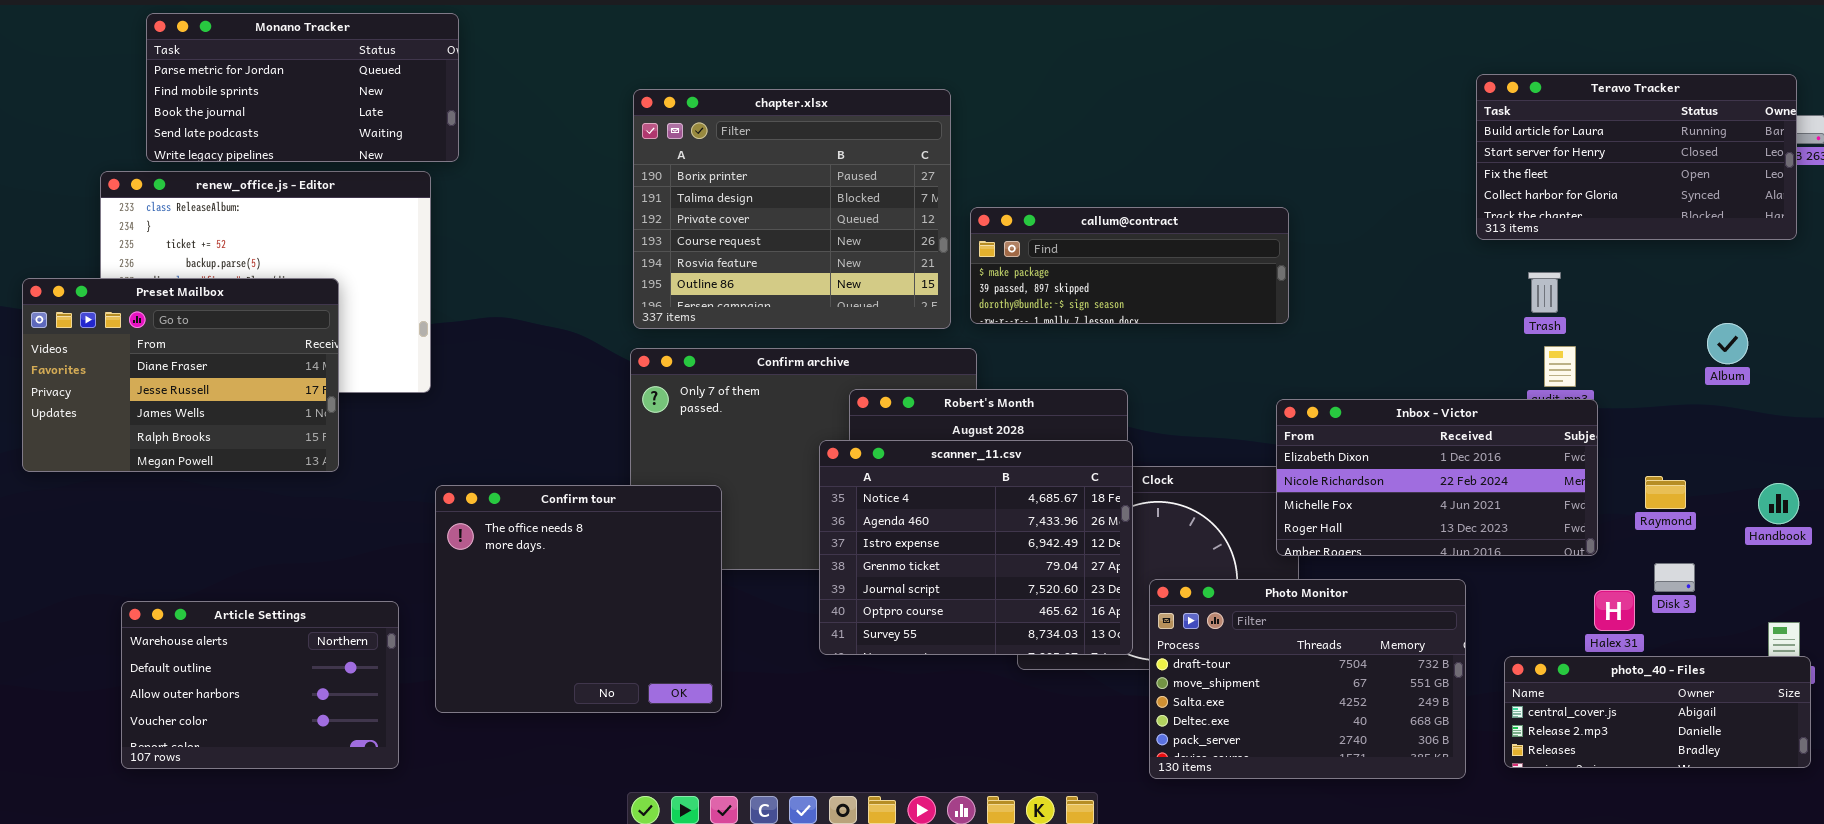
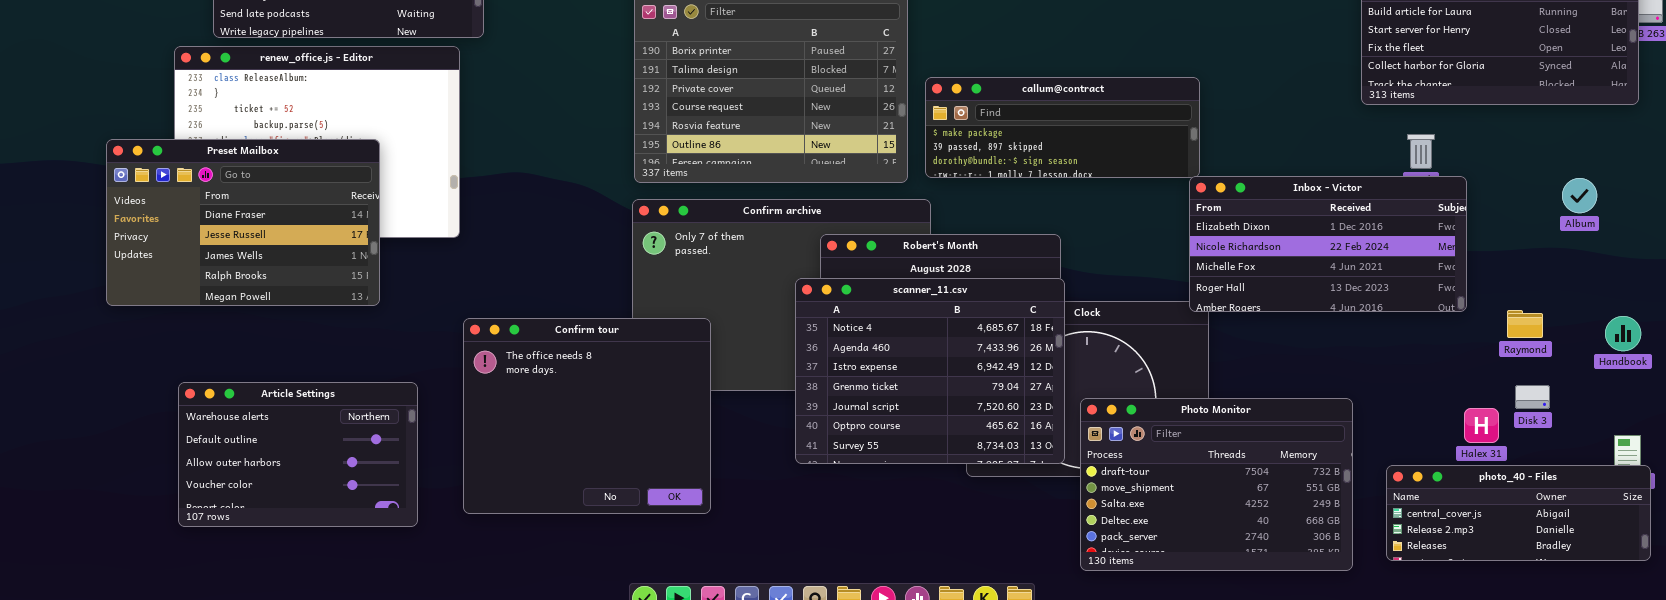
Inbox - Victor: [1276,399,1598,556] -> [1189,176,1467,312], moved
Article Settings: [121,601,399,769] -> [178,382,418,527], moved

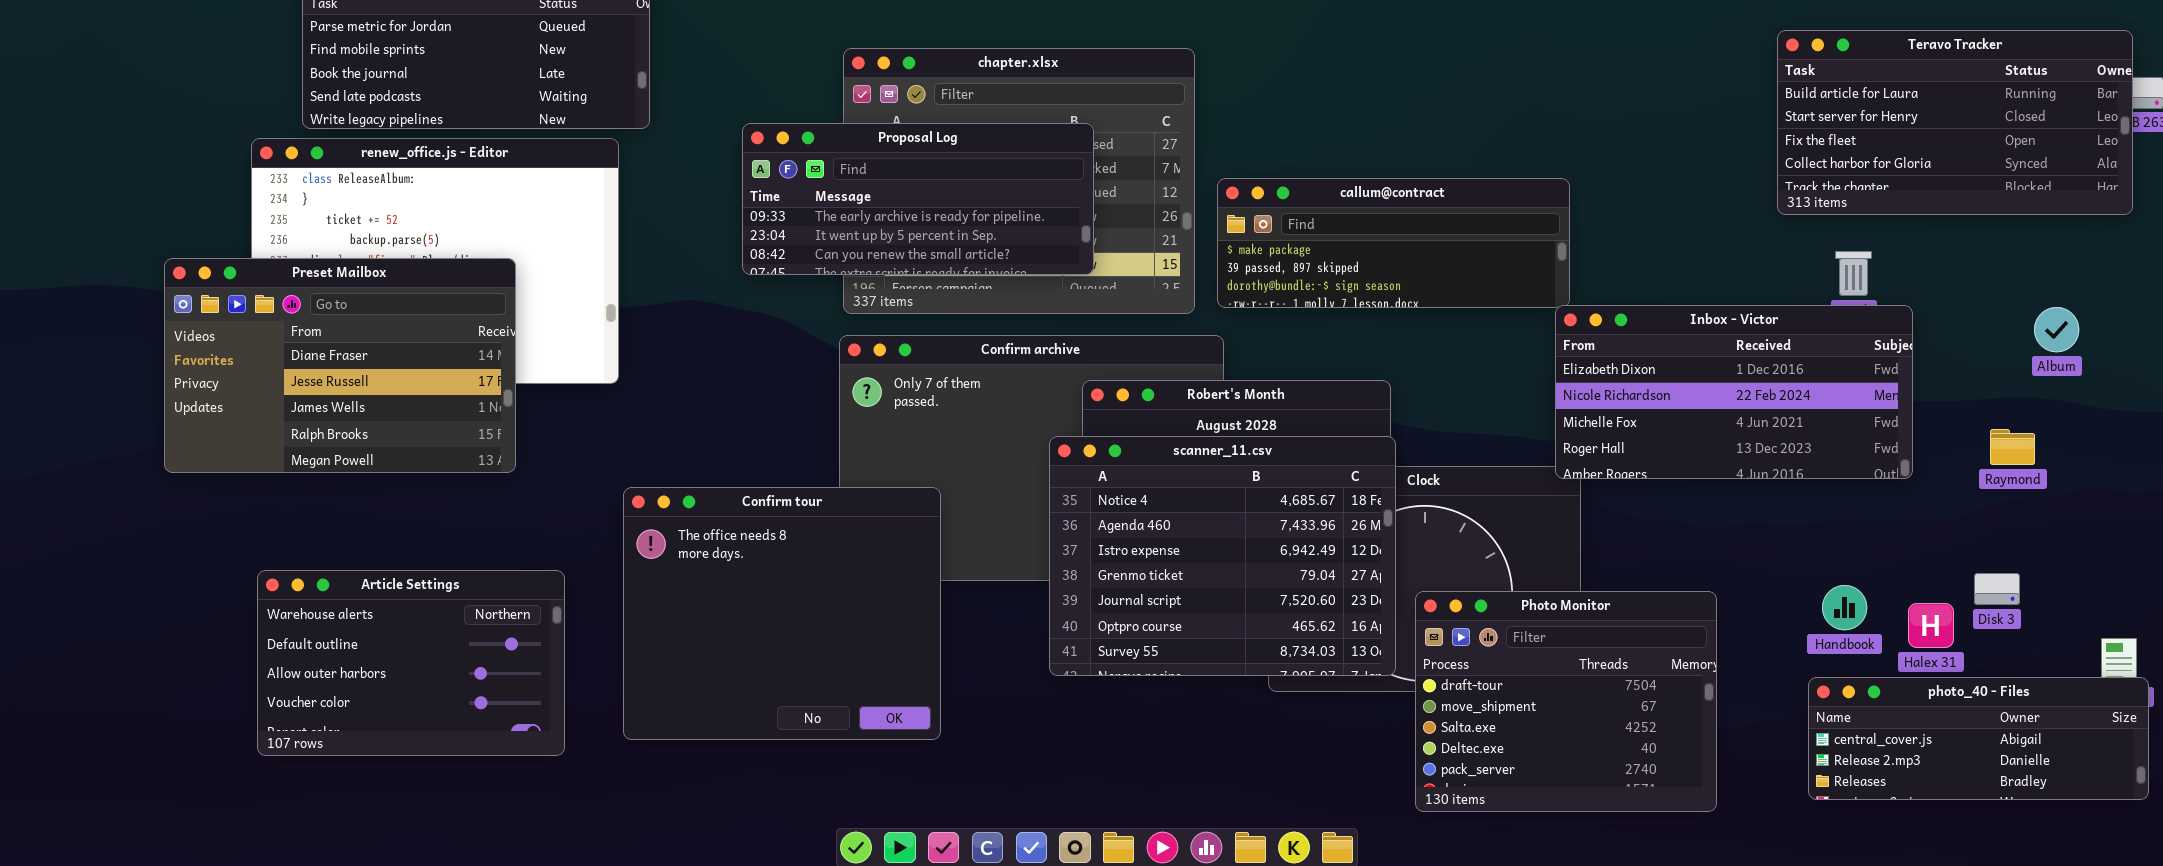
Proposal Log: none -> [742,123,1094,275], opened
Raymond: [1507,310,1543,338] -> [1990,429,2035,465], moved
Handbook: [1605,316,1641,351] -> [1822,585,1867,630], moved
Photo Monitor: [1080,398,1353,571] -> [1415,591,1717,812], resized

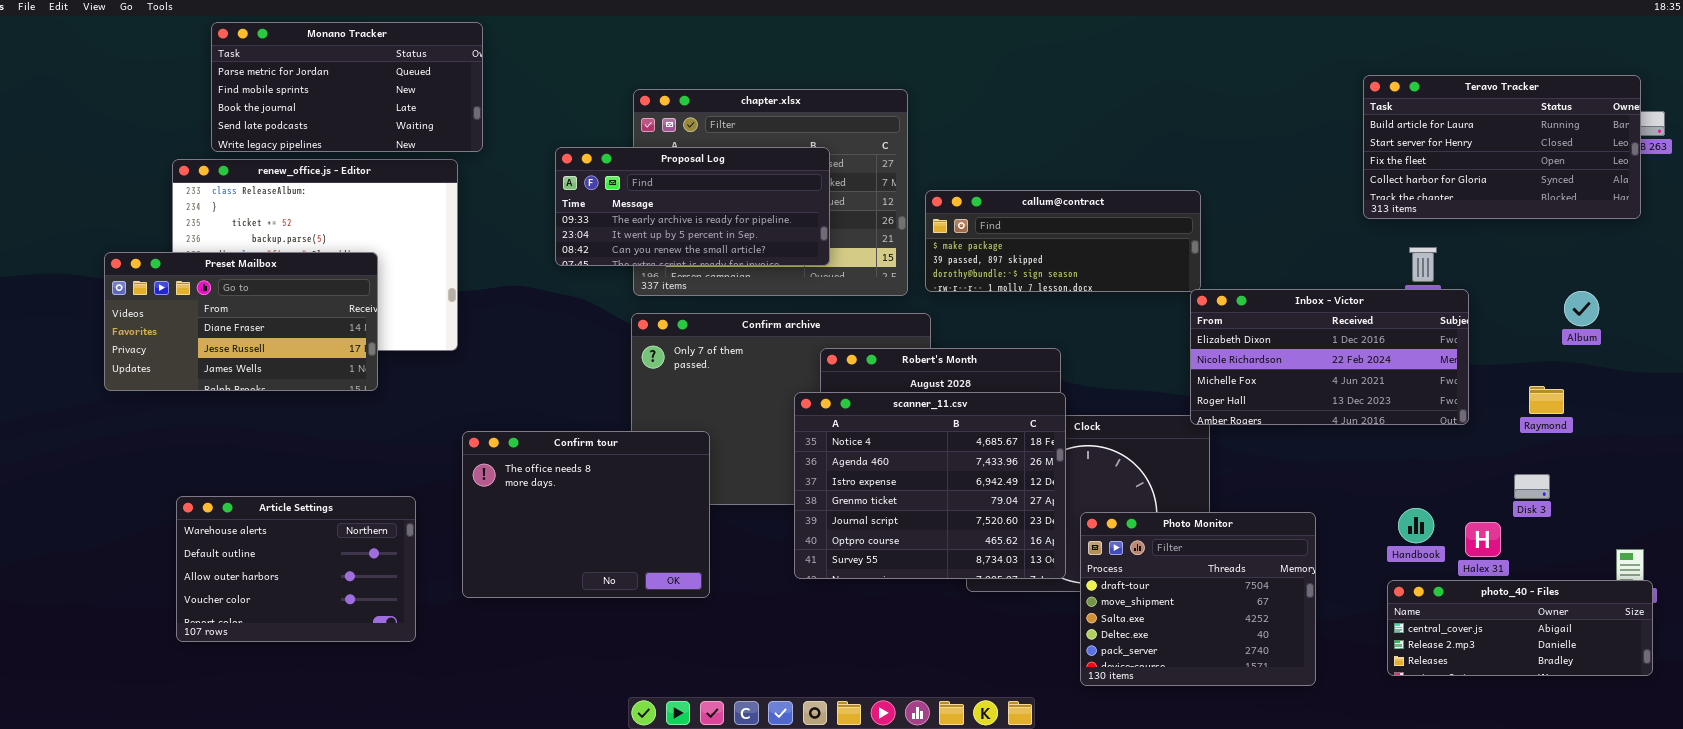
Preset Mailbox: [164,258,516,473] -> [104,252,378,391], resized
Confirm tour: [623,487,941,740] -> [462,431,710,598], resized
Disk 3: [1974,573,2020,605] -> [1514,474,1550,499], moved

